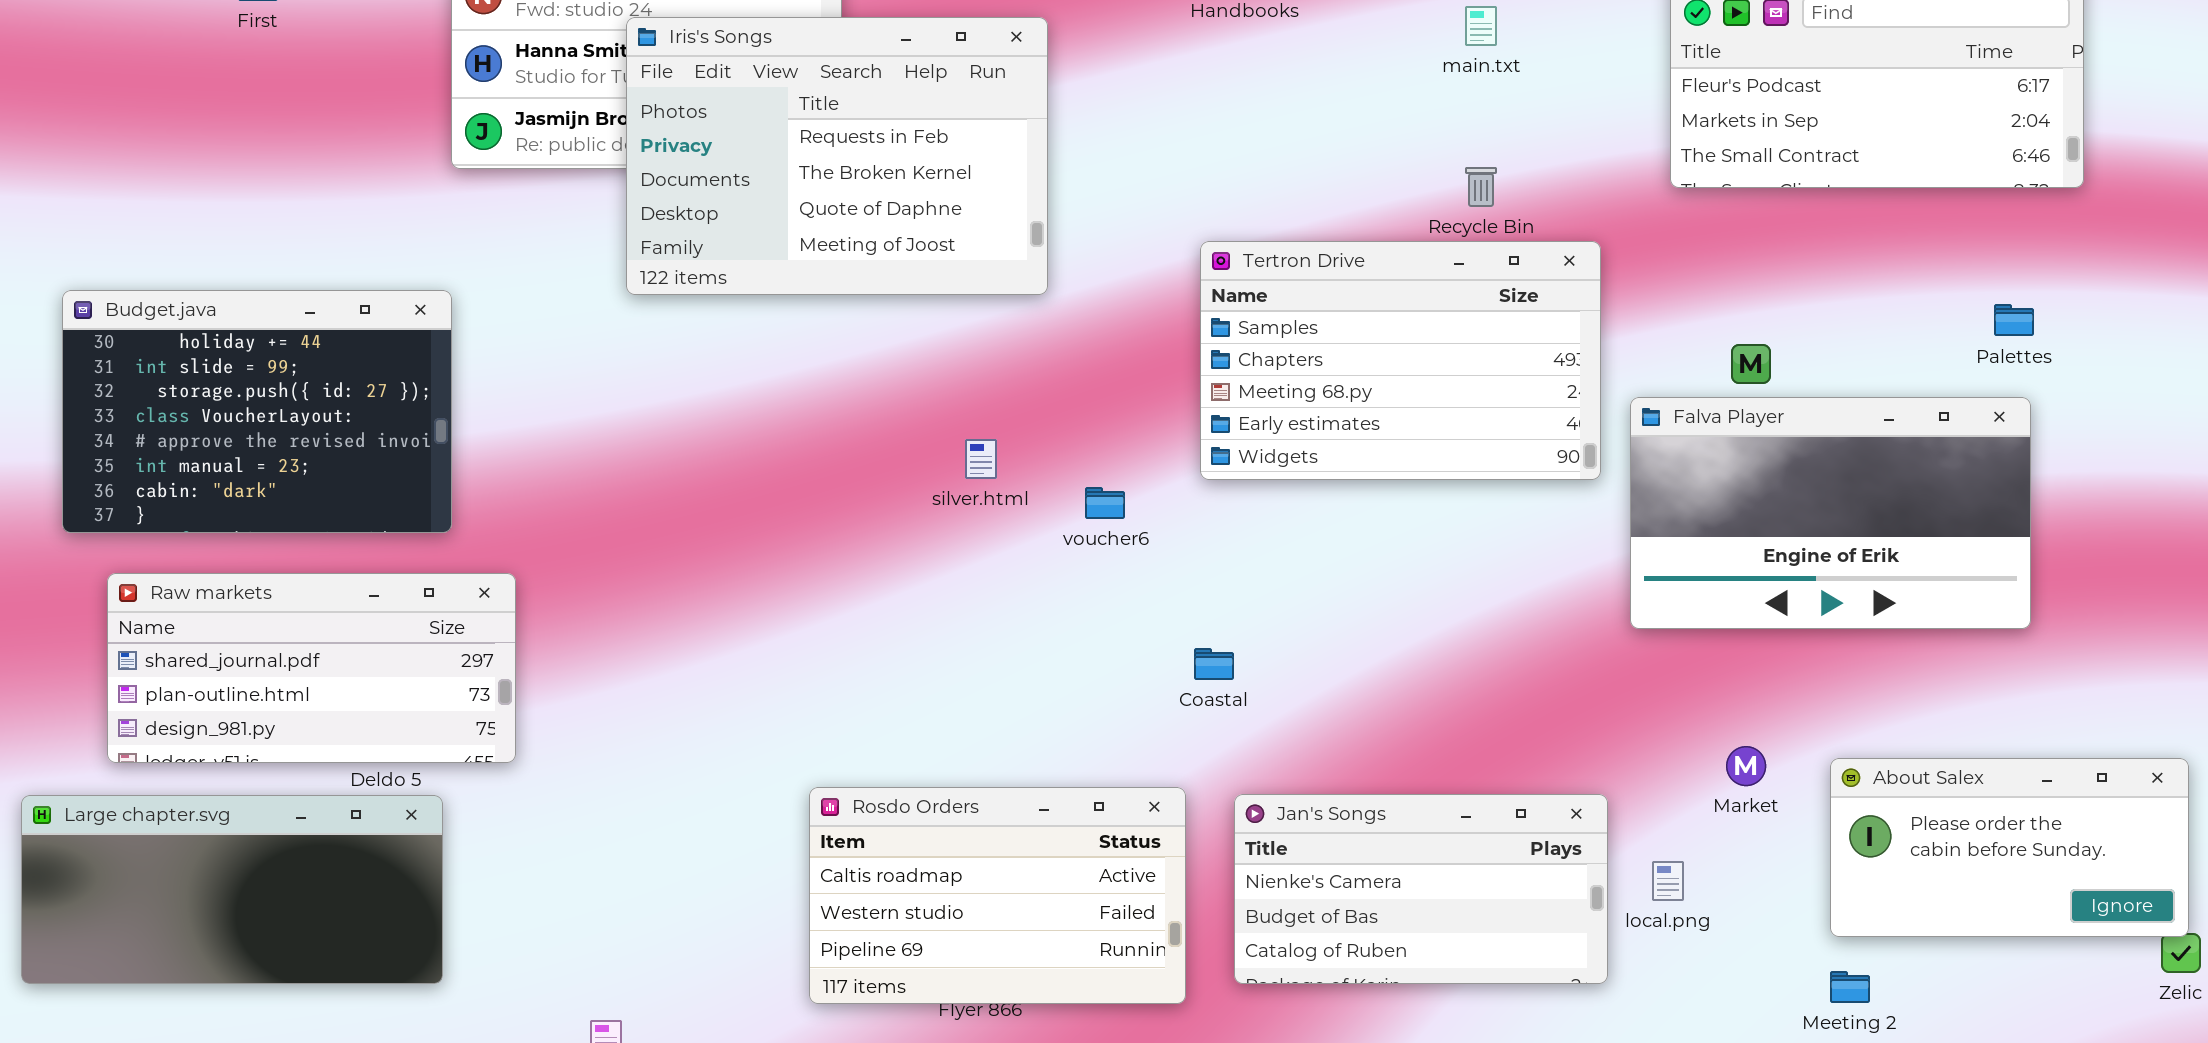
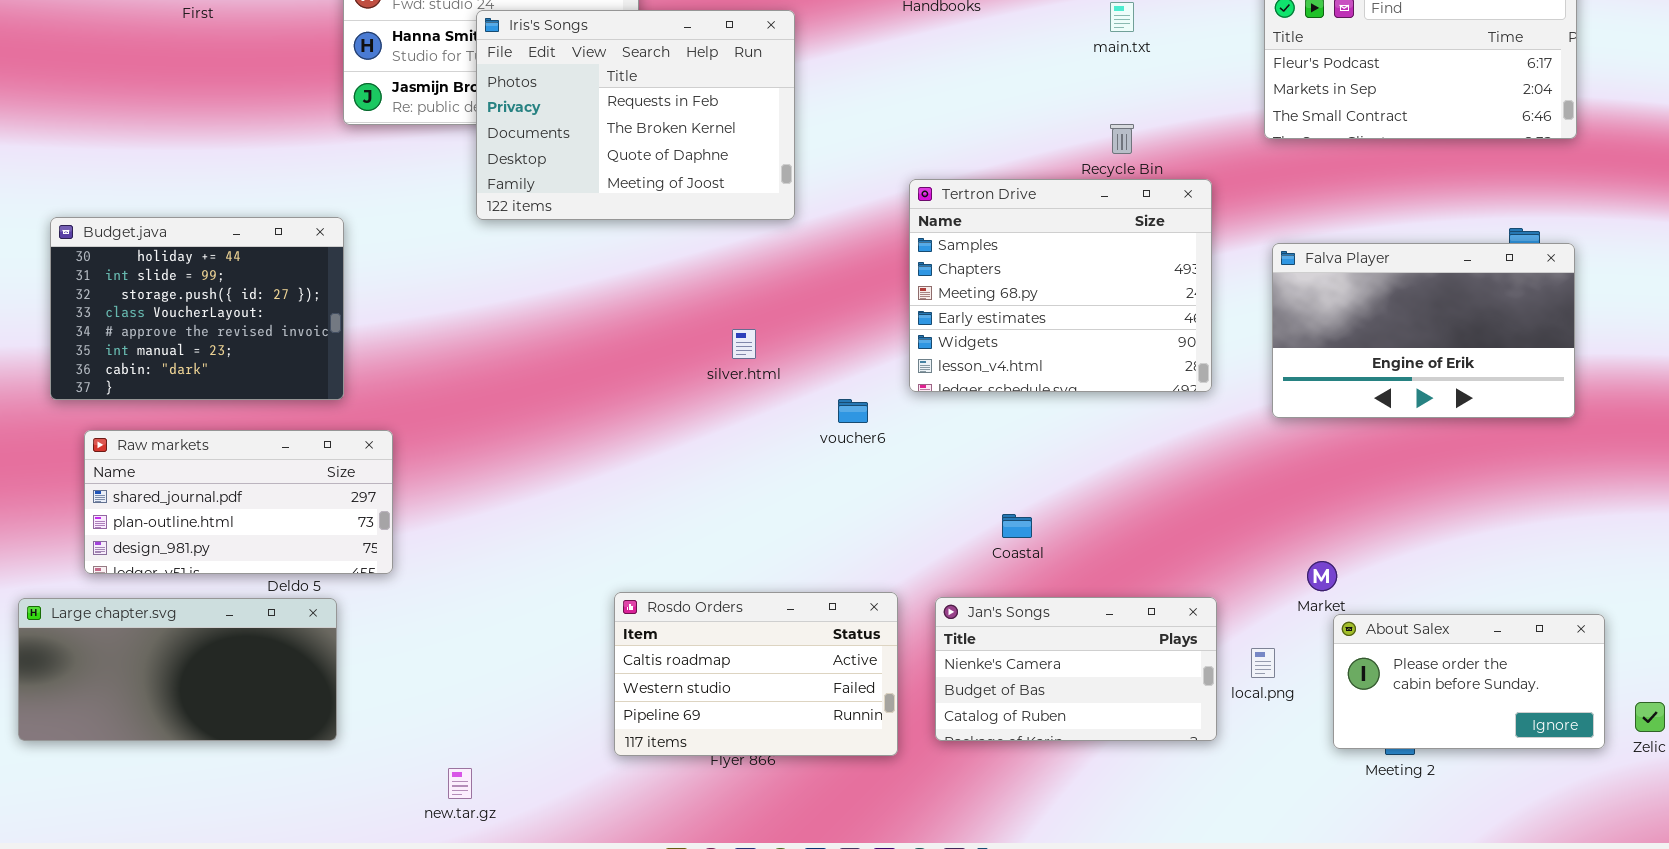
Tertron Drive: [1200,241,1601,480] -> [909,179,1212,392], resized
Falva Player: [1630,397,2031,629] -> [1272,243,1575,418], moved
voucher6: [1085,487,1125,519] -> [838,399,868,423], moved
Coastal: [1194,648,1234,680] -> [1002,514,1032,538], moved
About Salex: [1830,758,2189,937] -> [1333,614,1605,749], moved

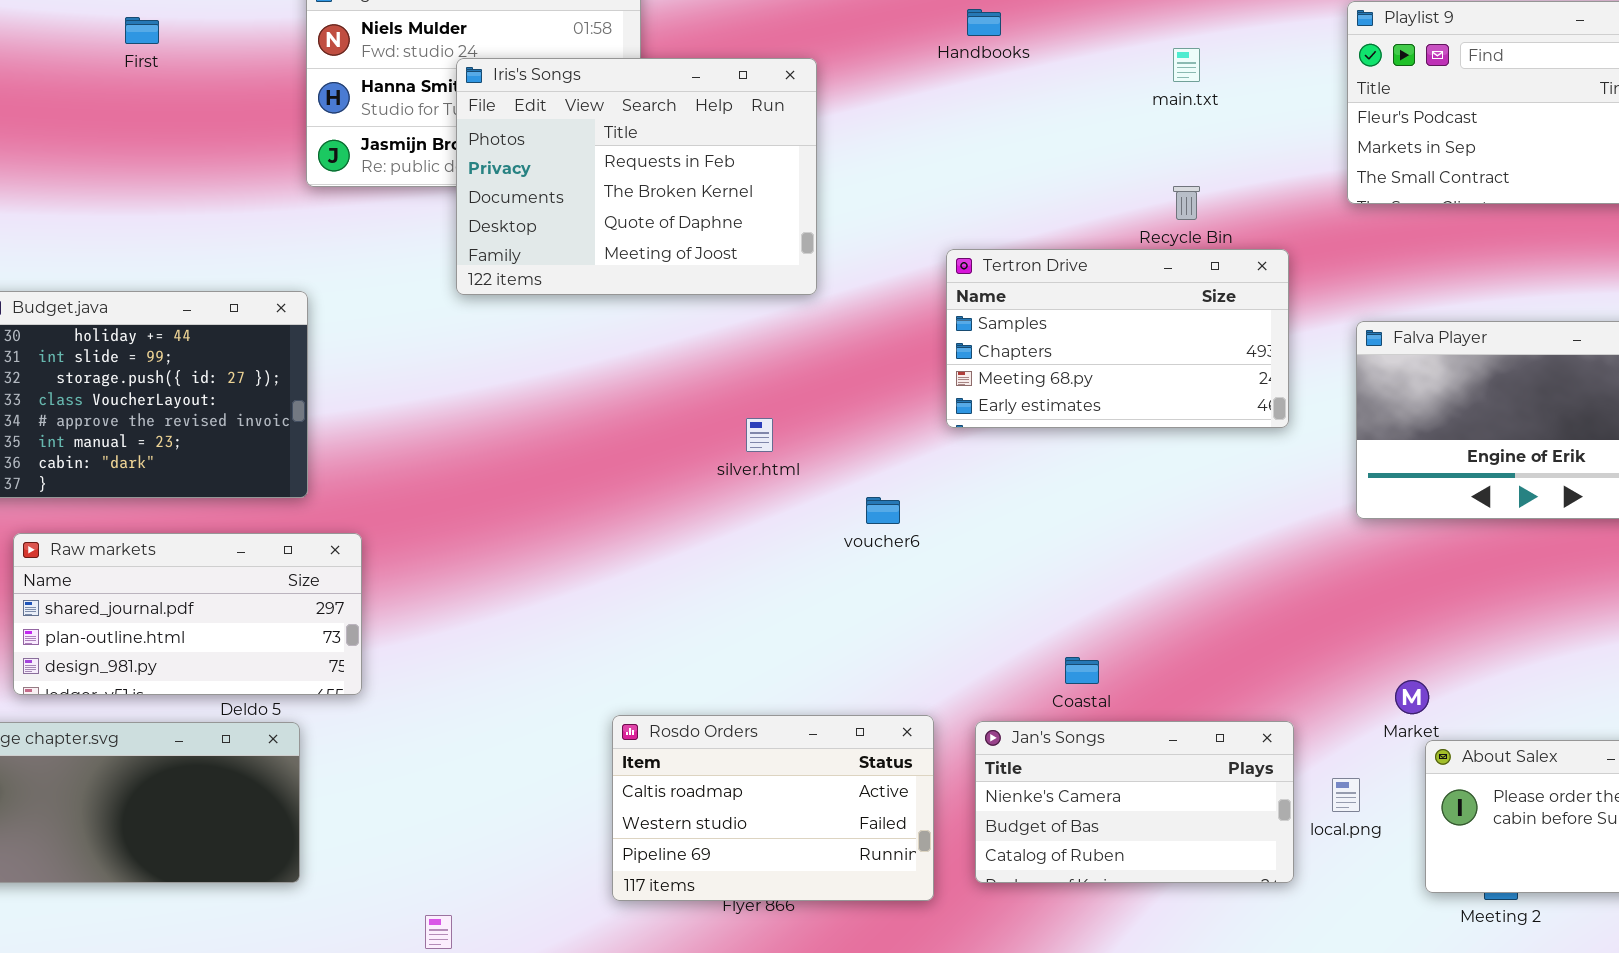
Tertron Drive: [909,179,1212,392] -> [946,249,1289,428], resized
Coastal: [1002,514,1032,538] -> [1065,657,1099,684], moved

